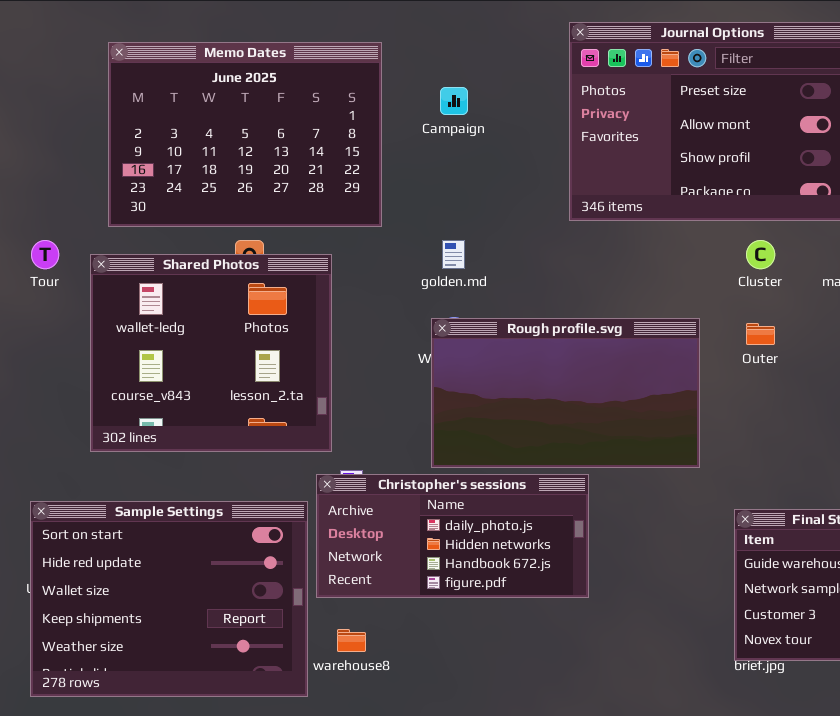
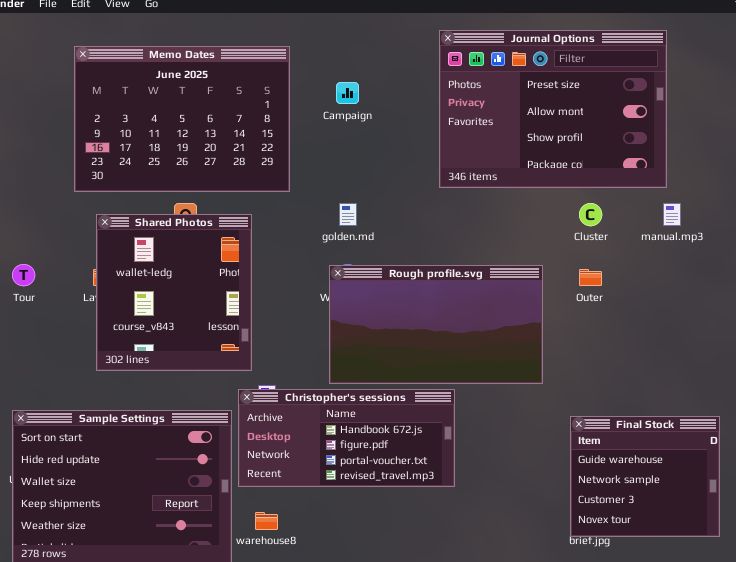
Tour: [31,240,59,269] -> [12,264,35,286], moved
Shared Photos: [90,254,332,452] -> [96,214,252,371], resized
Christopher's sessions: [316,474,589,598] -> [238,389,455,487], scrolled down 2 rows

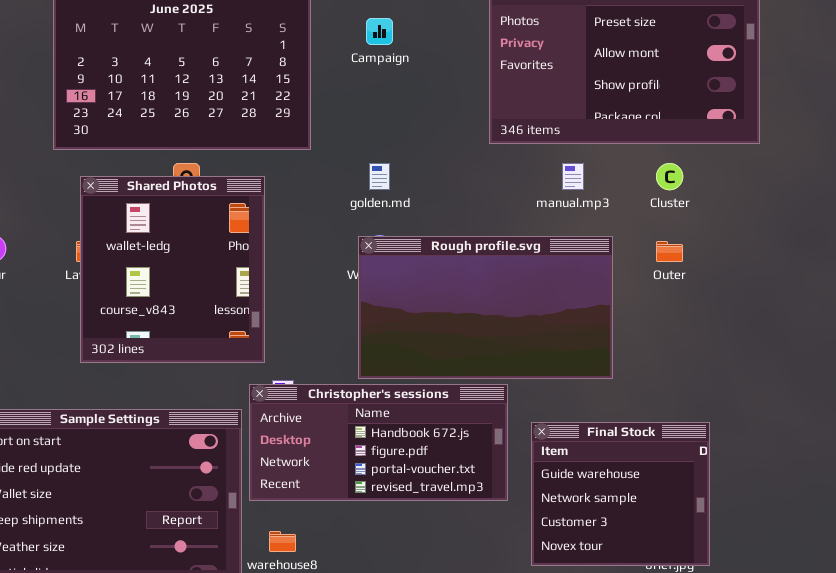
manual.mp3: [663,203,681,226] -> [562,163,584,190], moved
Final Stock: [570,416,720,537] -> [531,422,710,566], moved

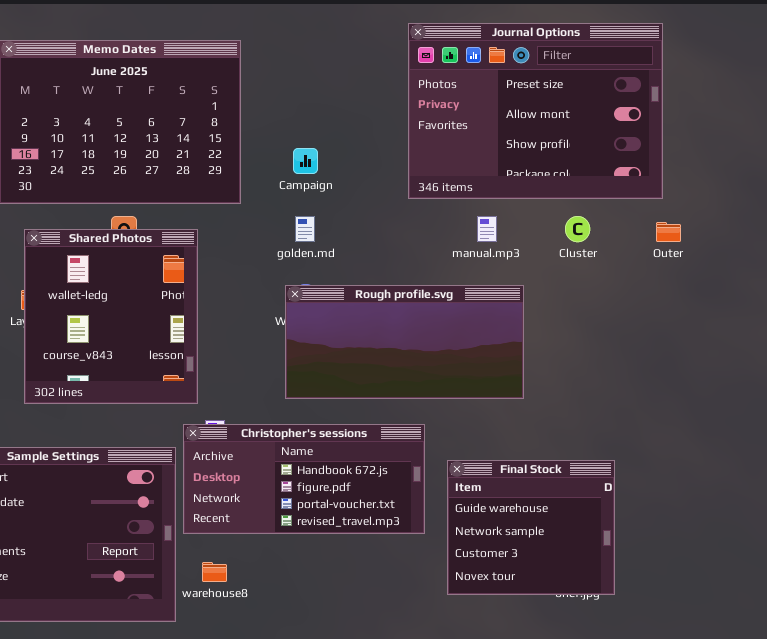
Campaign: [366,18,393,45] -> [293,148,318,174], moved
Rough profile.svg: [358,236,613,379] -> [285,285,524,399], resized
Outer: [656,241,683,262] -> [656,222,681,242], moved

